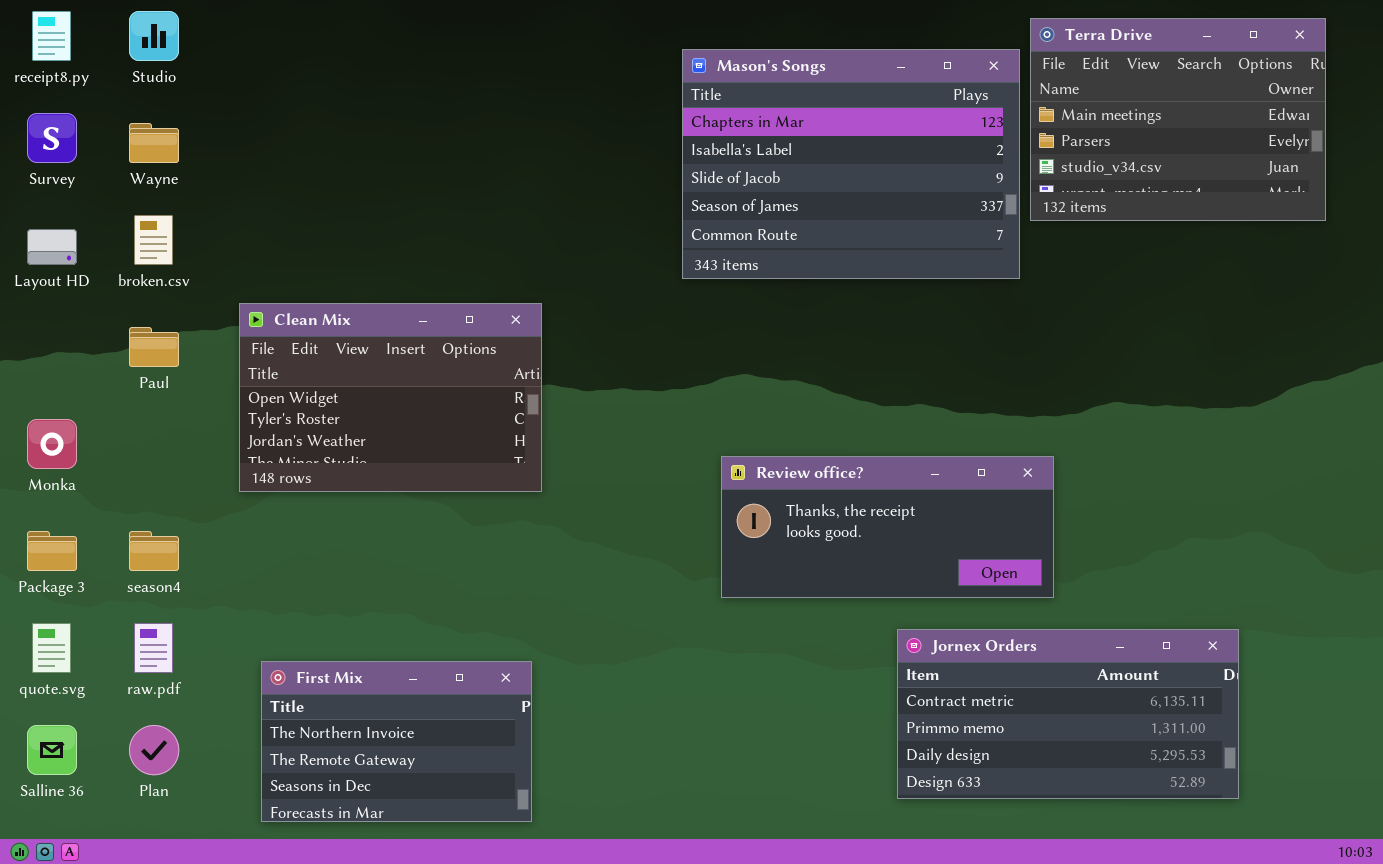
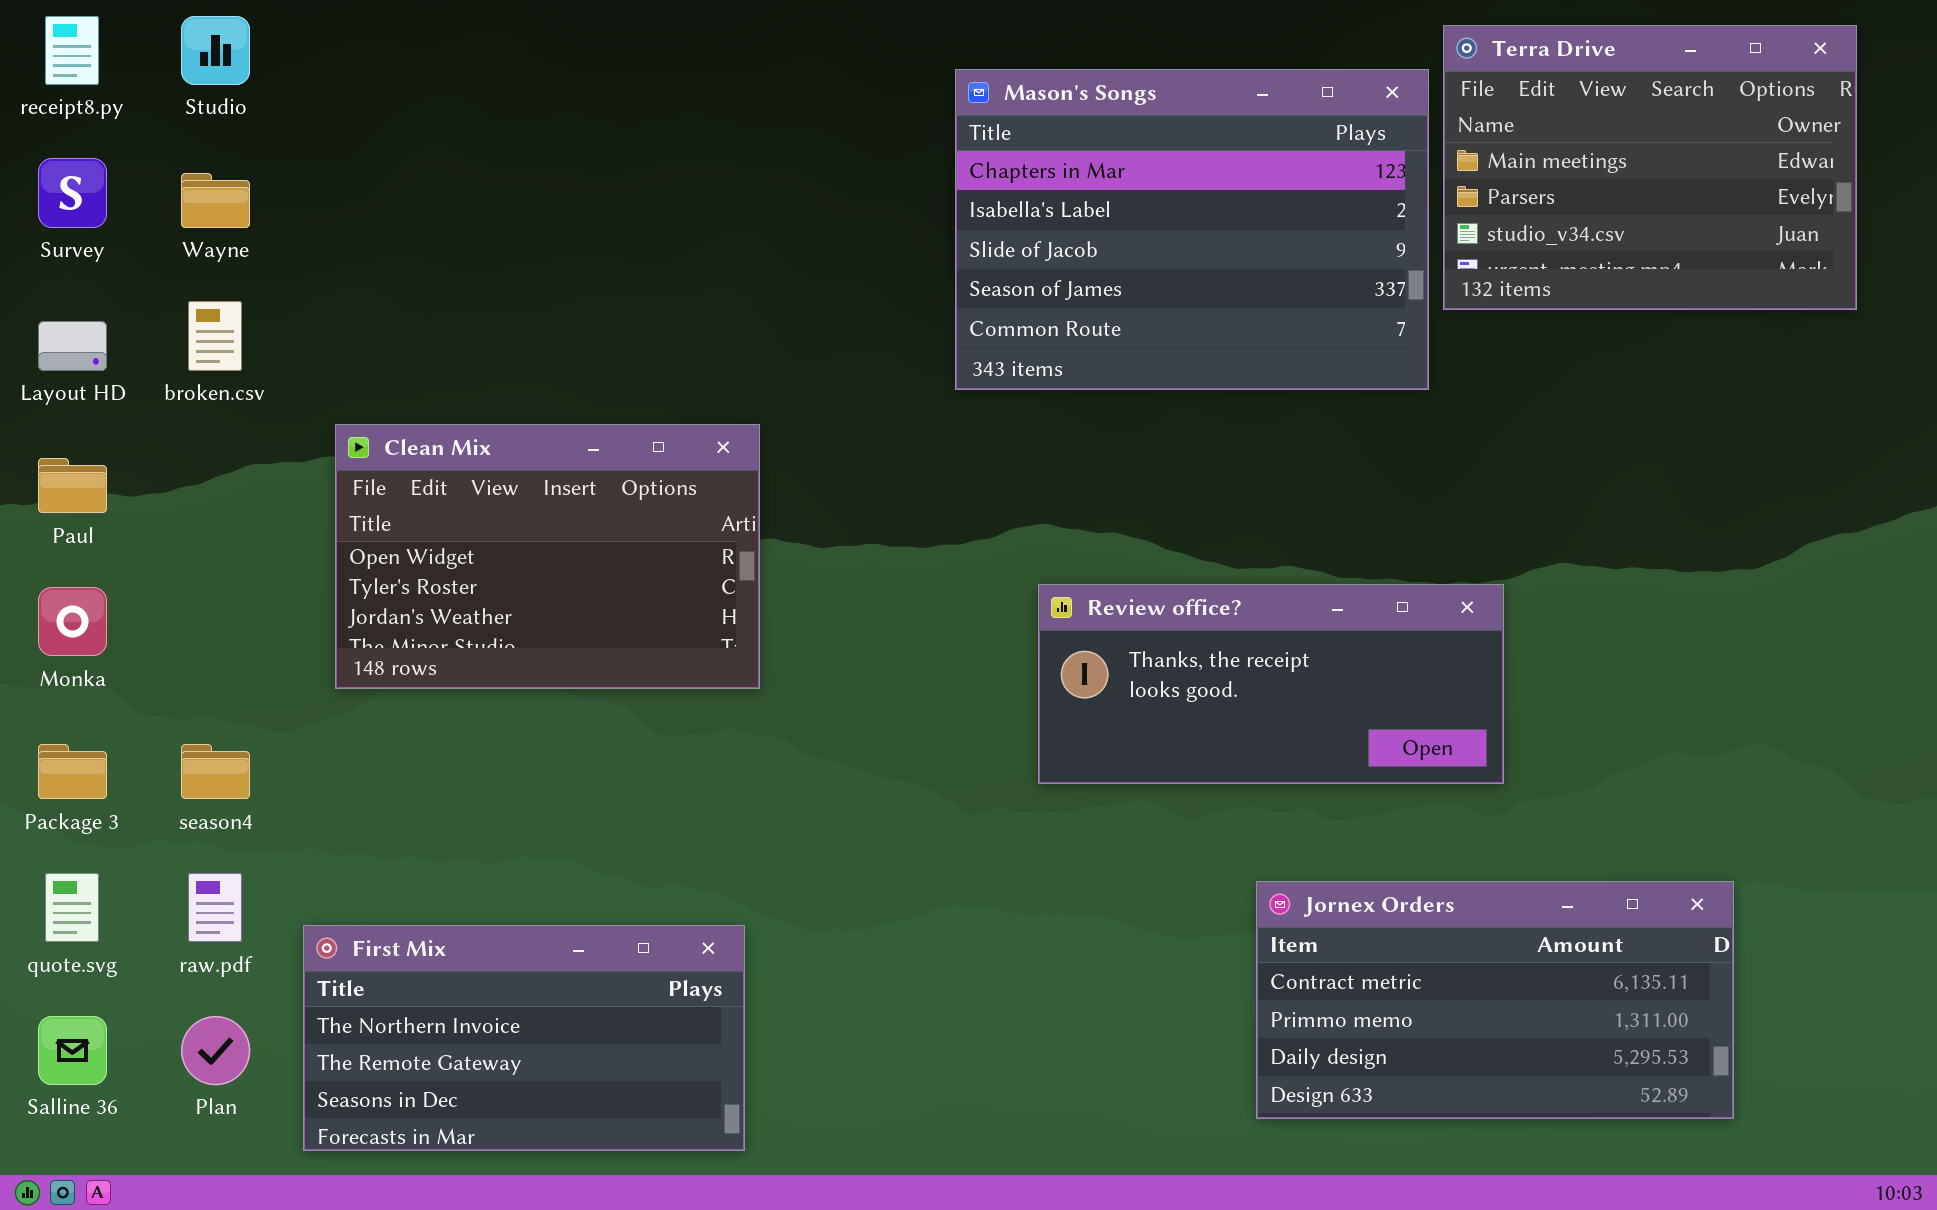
Paul: [129,327,179,367] -> [38,458,107,513], moved
Review office?: [721,456,1054,598] -> [1038,584,1504,784], moved
First Mix: [261,661,532,822] -> [303,925,745,1151], resized

